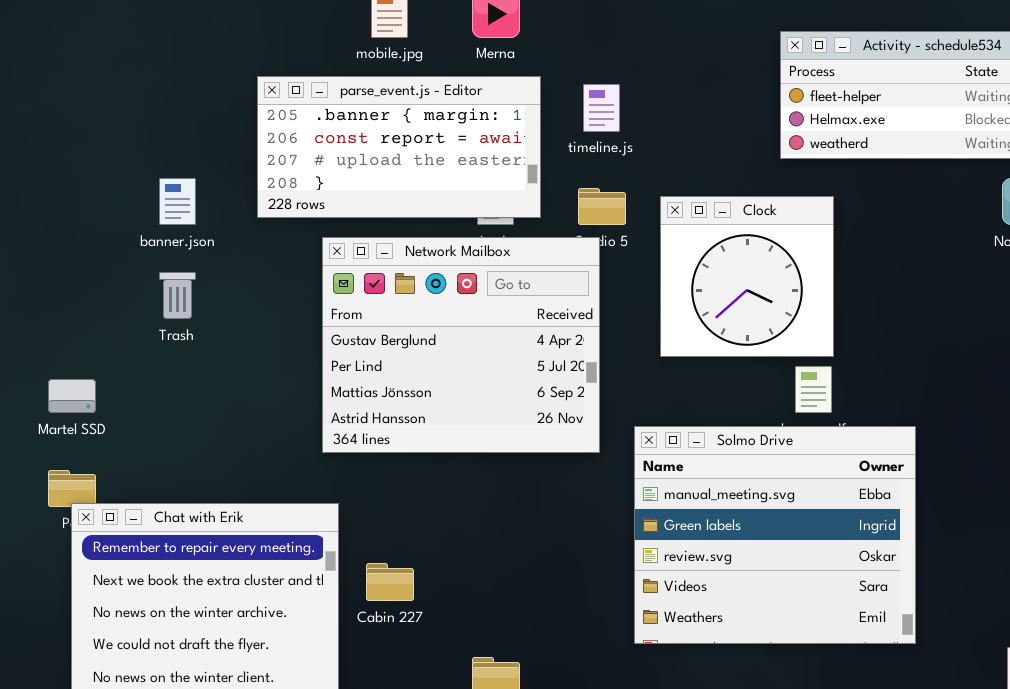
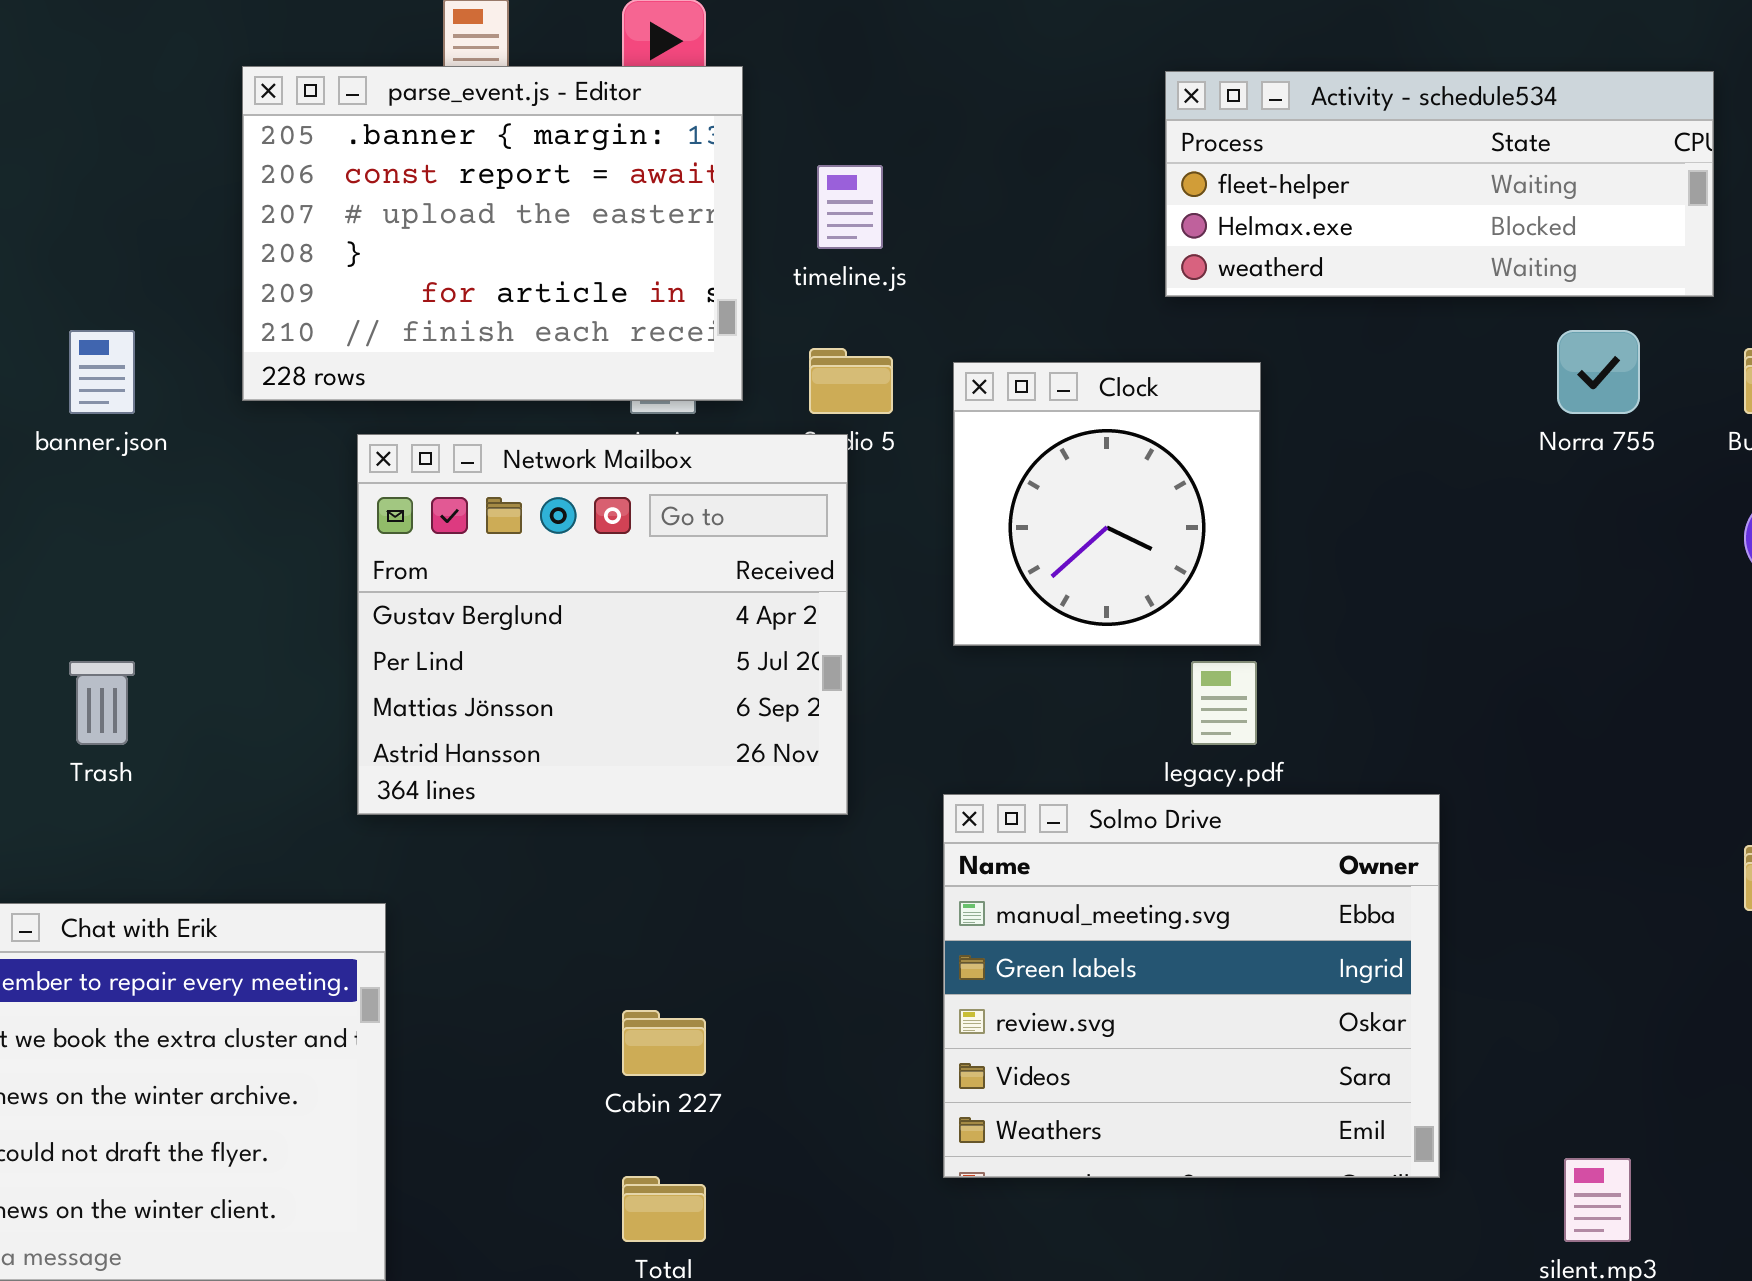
parse_event.js - Editor: [257,76,541,218] -> [242,66,743,401], resized
Trash: [159,272,196,319] -> [69,661,135,745], moved
Solmo Drive: [634,426,916,644] -> [943,794,1440,1178], moved
Cabin 227: [366,563,414,601] -> [622,1010,706,1076], moved

